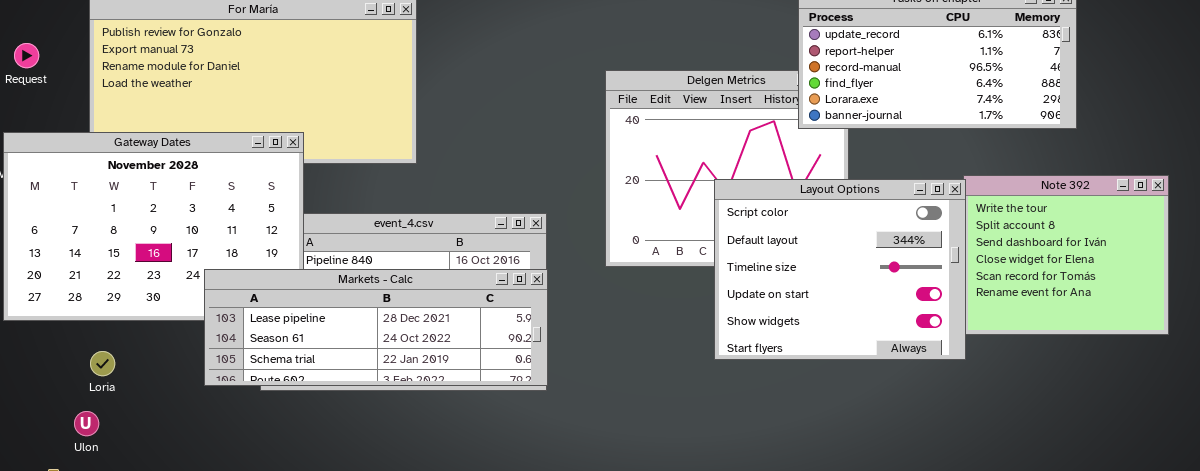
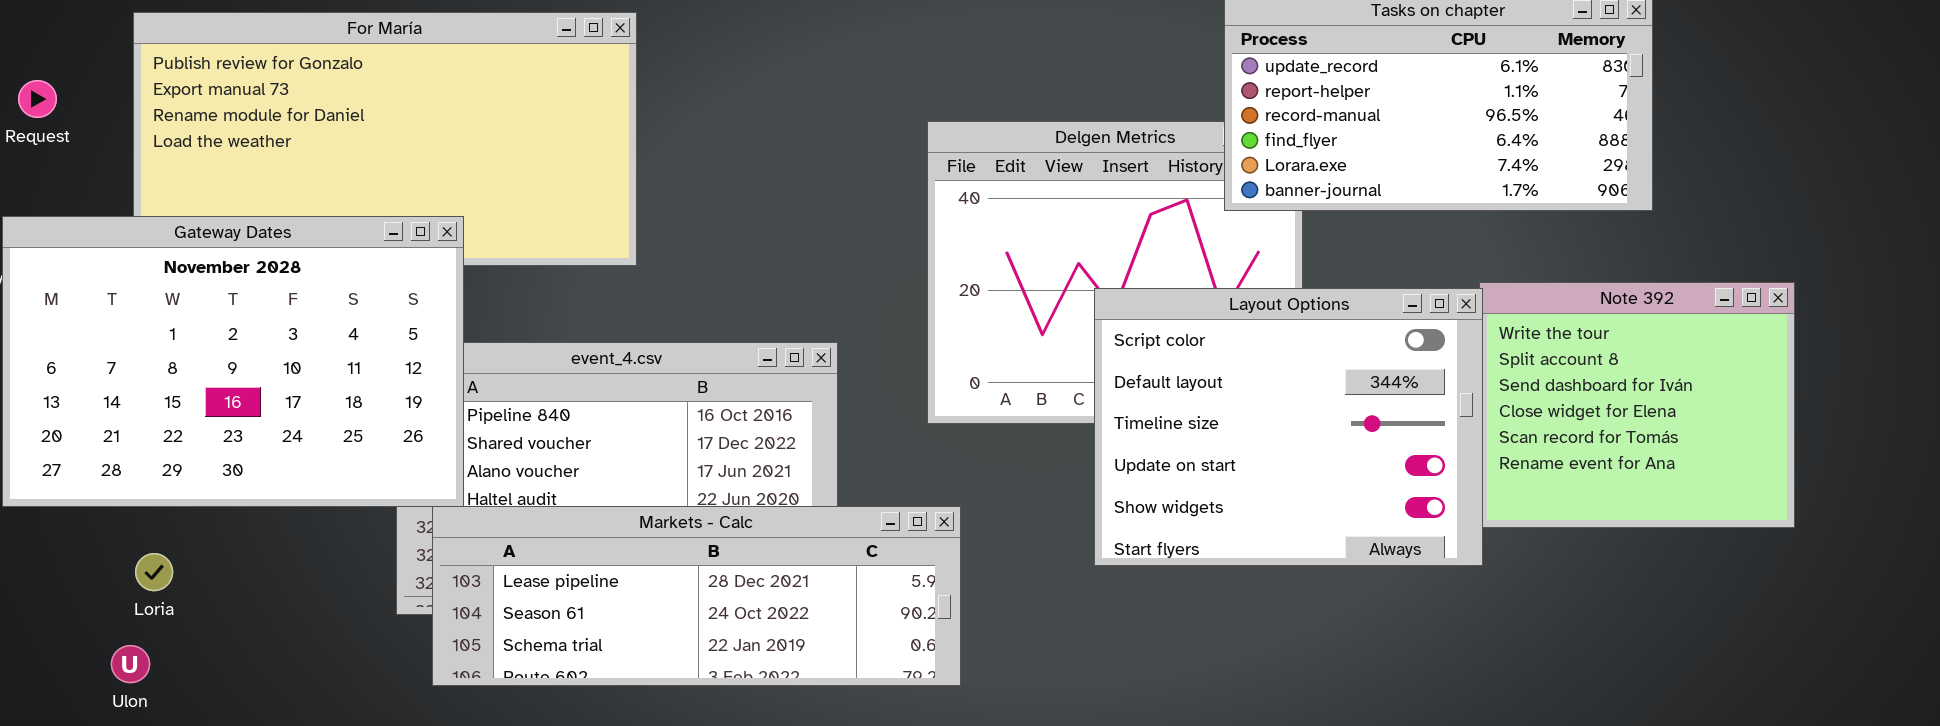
Markets - Calc: [204,269,548,386] -> [432,506,961,686], moved

